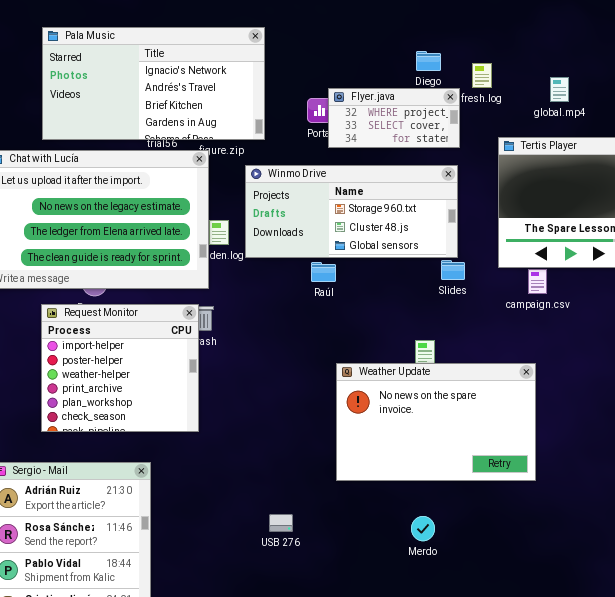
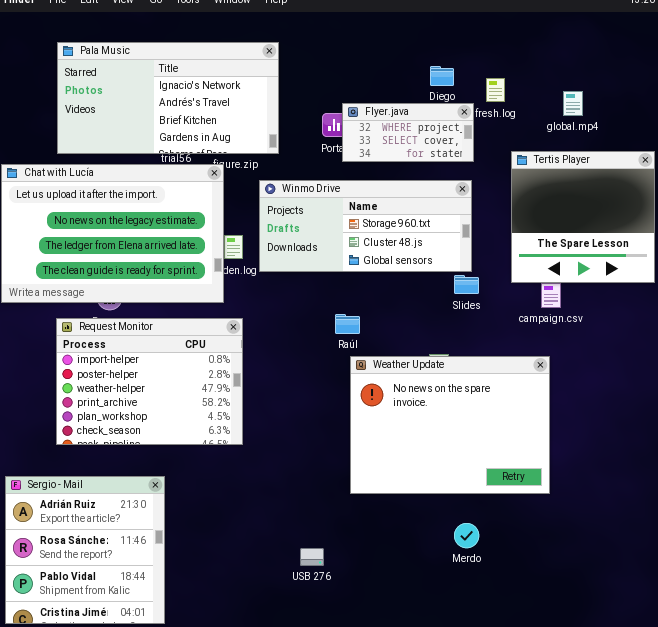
Raúl: [311,262,336,282] -> [335,314,360,334], moved
Request Monitor: [41,304,199,432] -> [56,318,243,445], resized
Weather Update: [336,363,536,481] -> [350,356,550,494], resized
USB 276: [269,514,293,532] -> [300,548,324,566], moved
Merdo: [411,516,435,541] -> [454,523,479,548], moved

